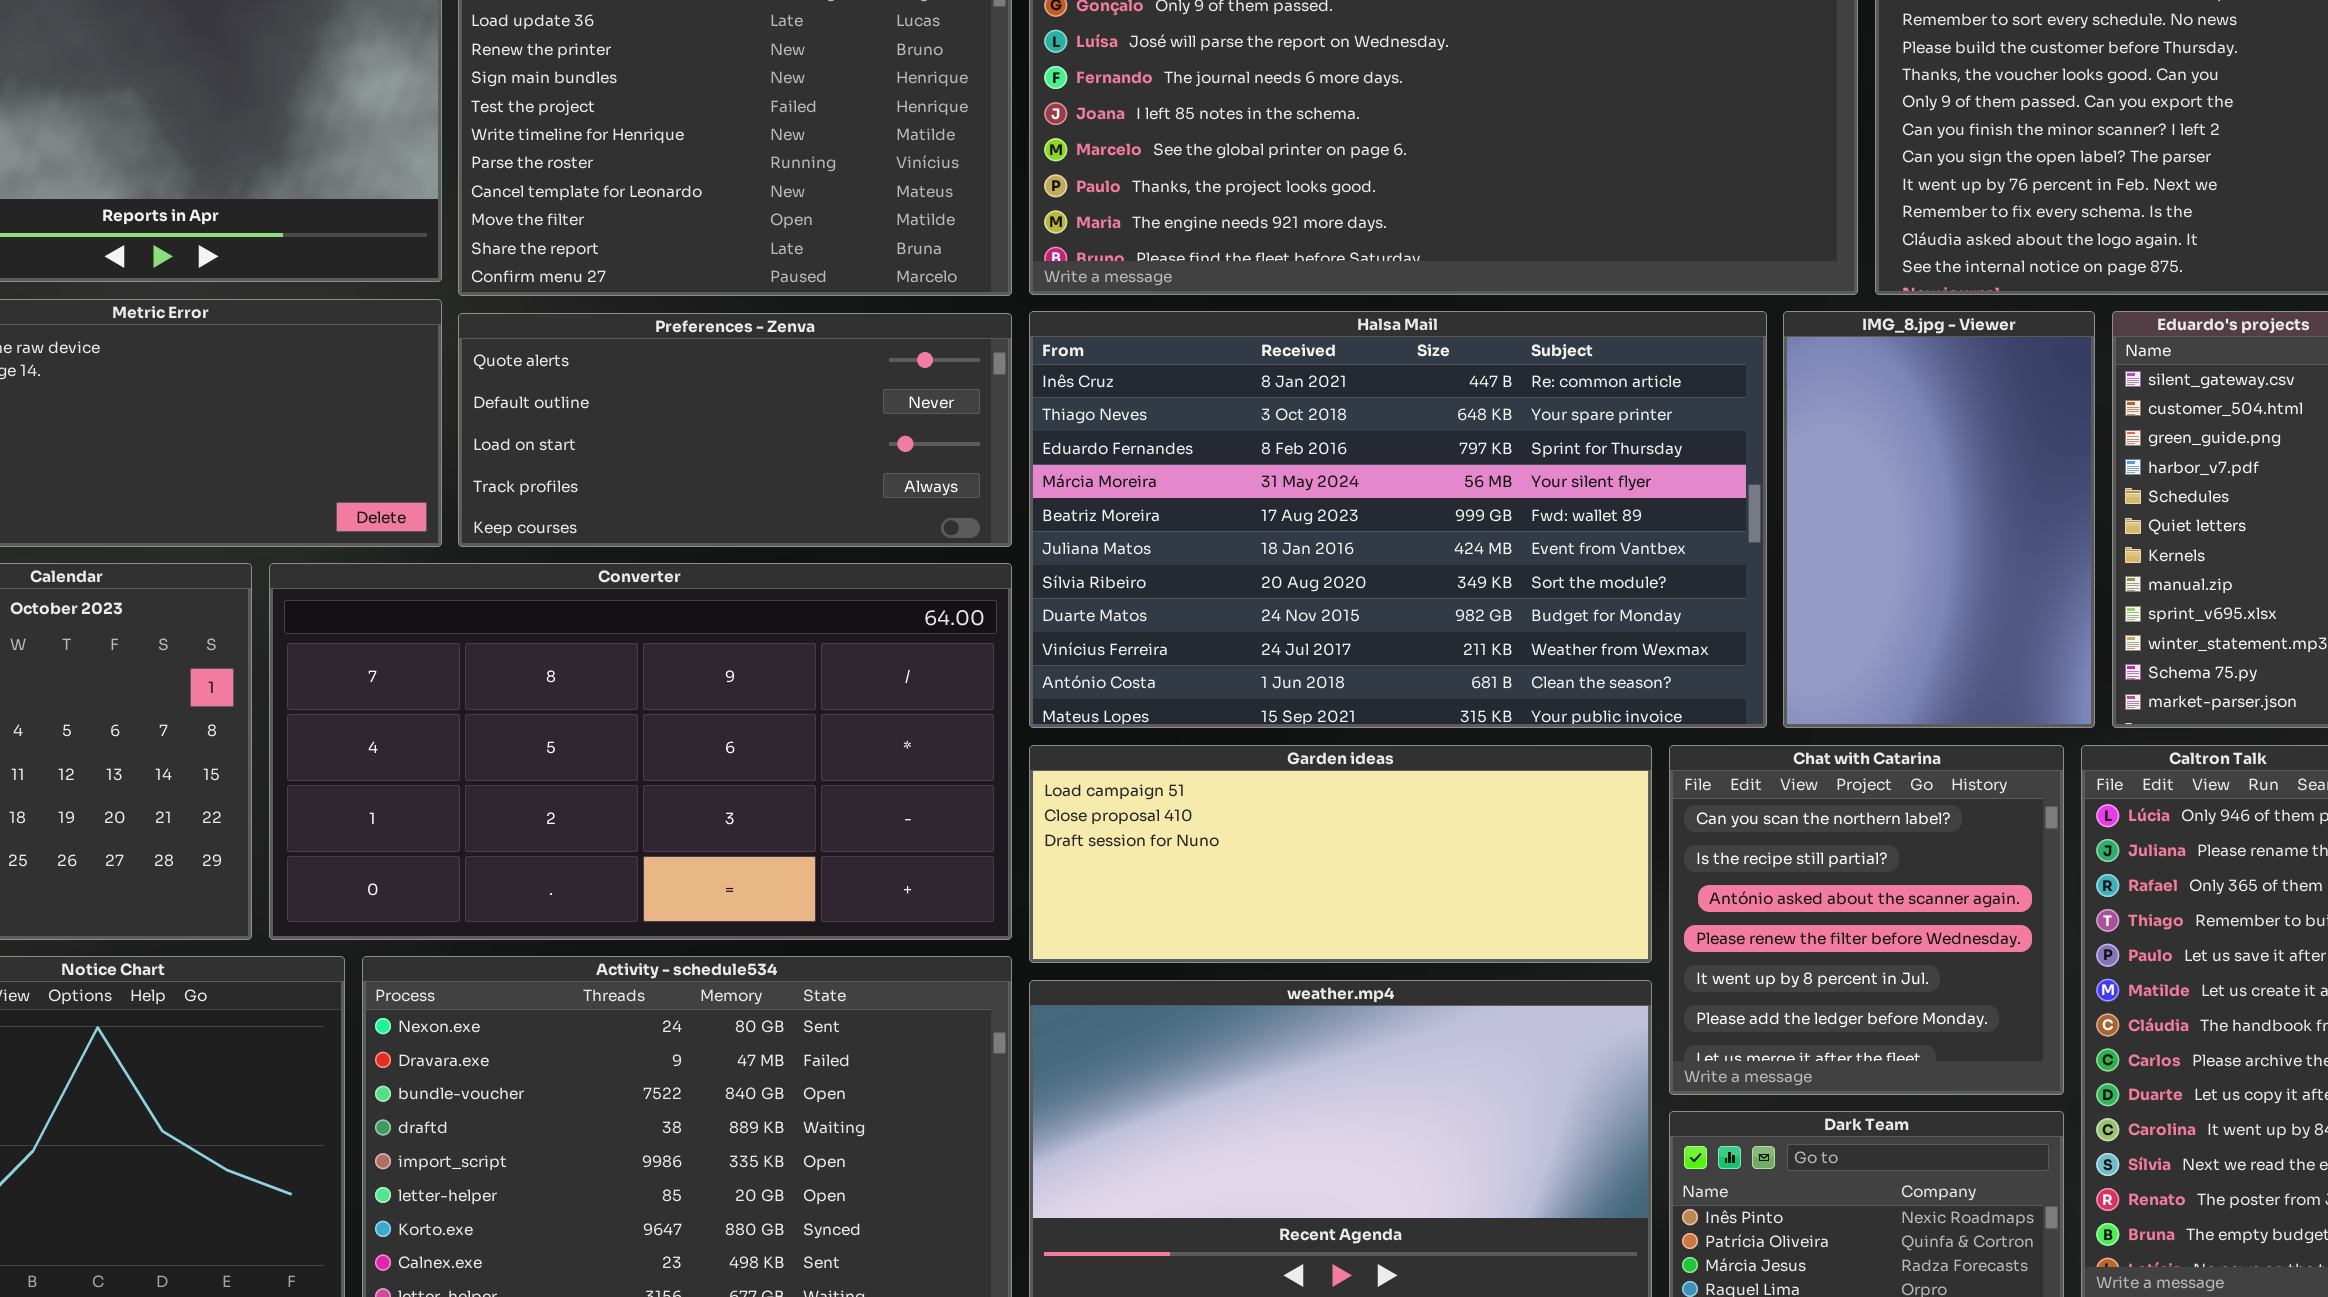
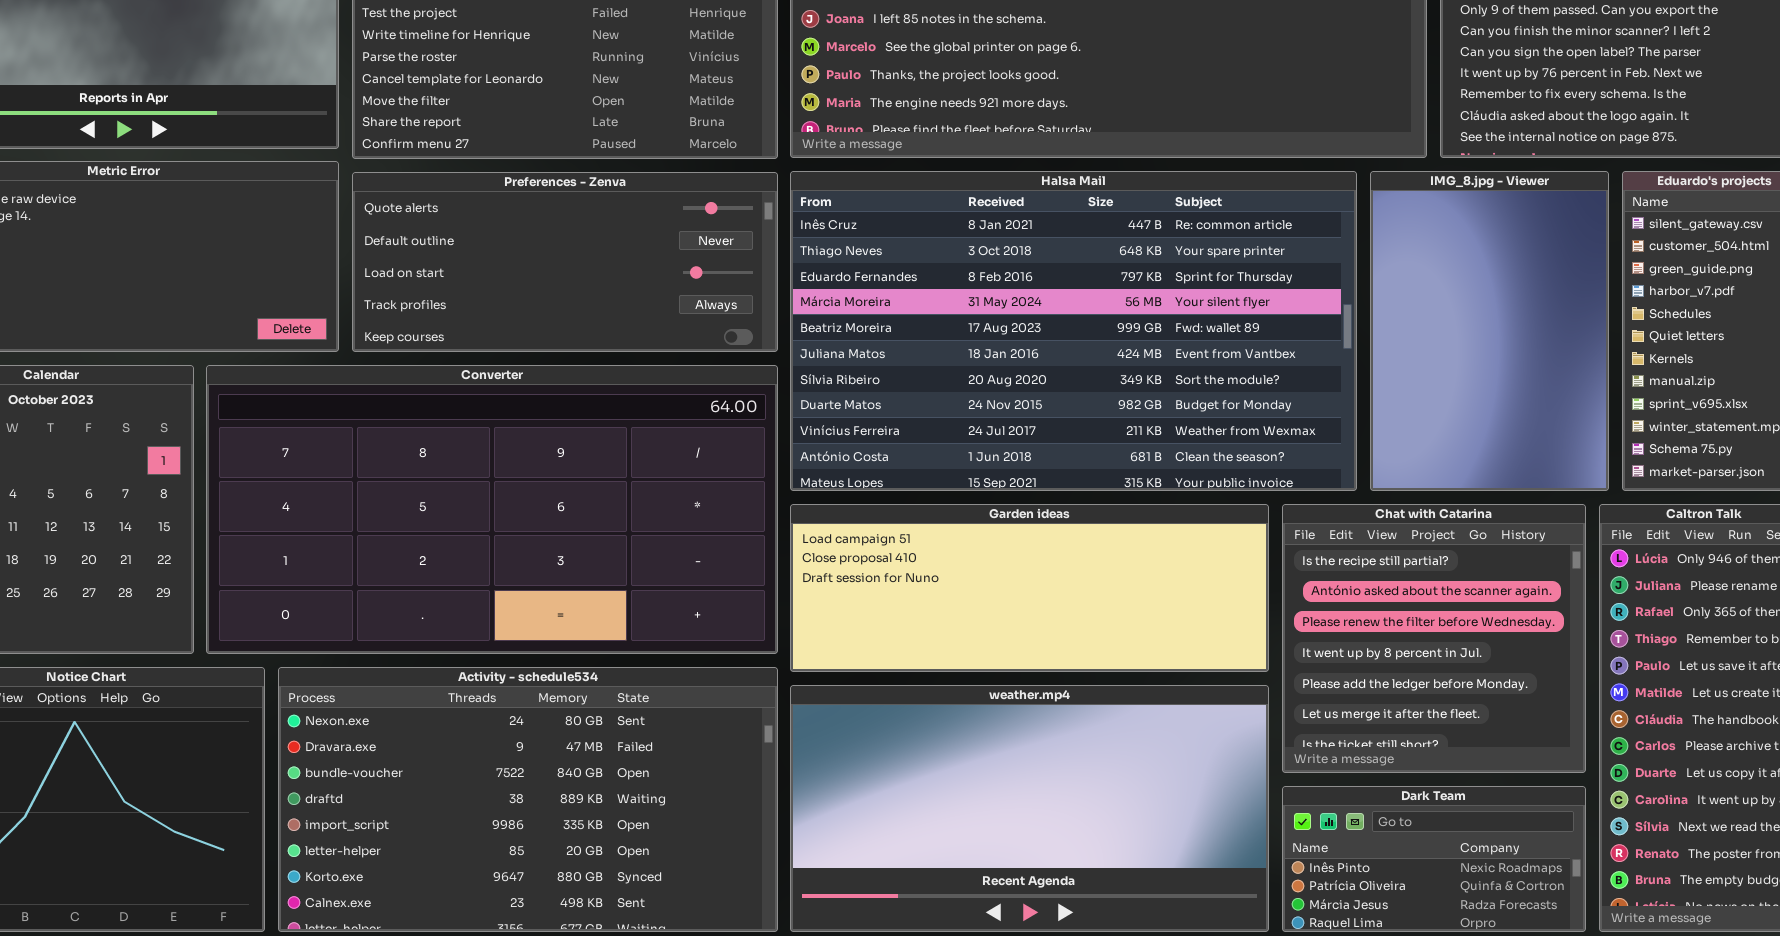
Chat with Catarina: [1669,745,2064,1095] -> [1282,504,1586,773], scrolled down 1 row

